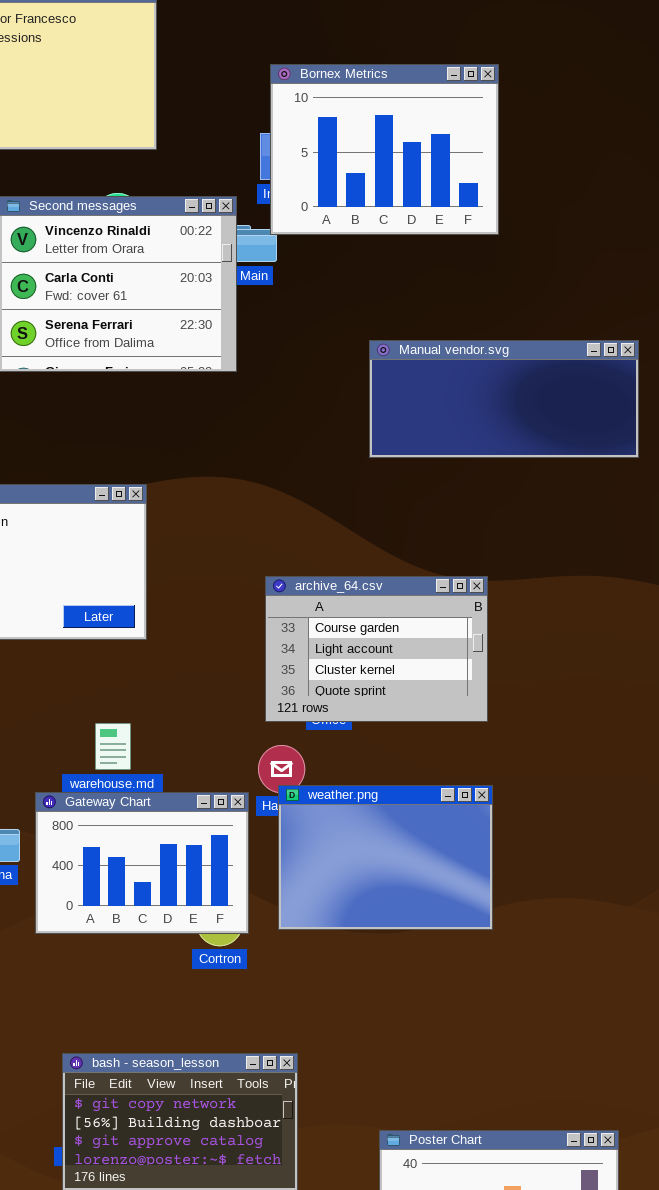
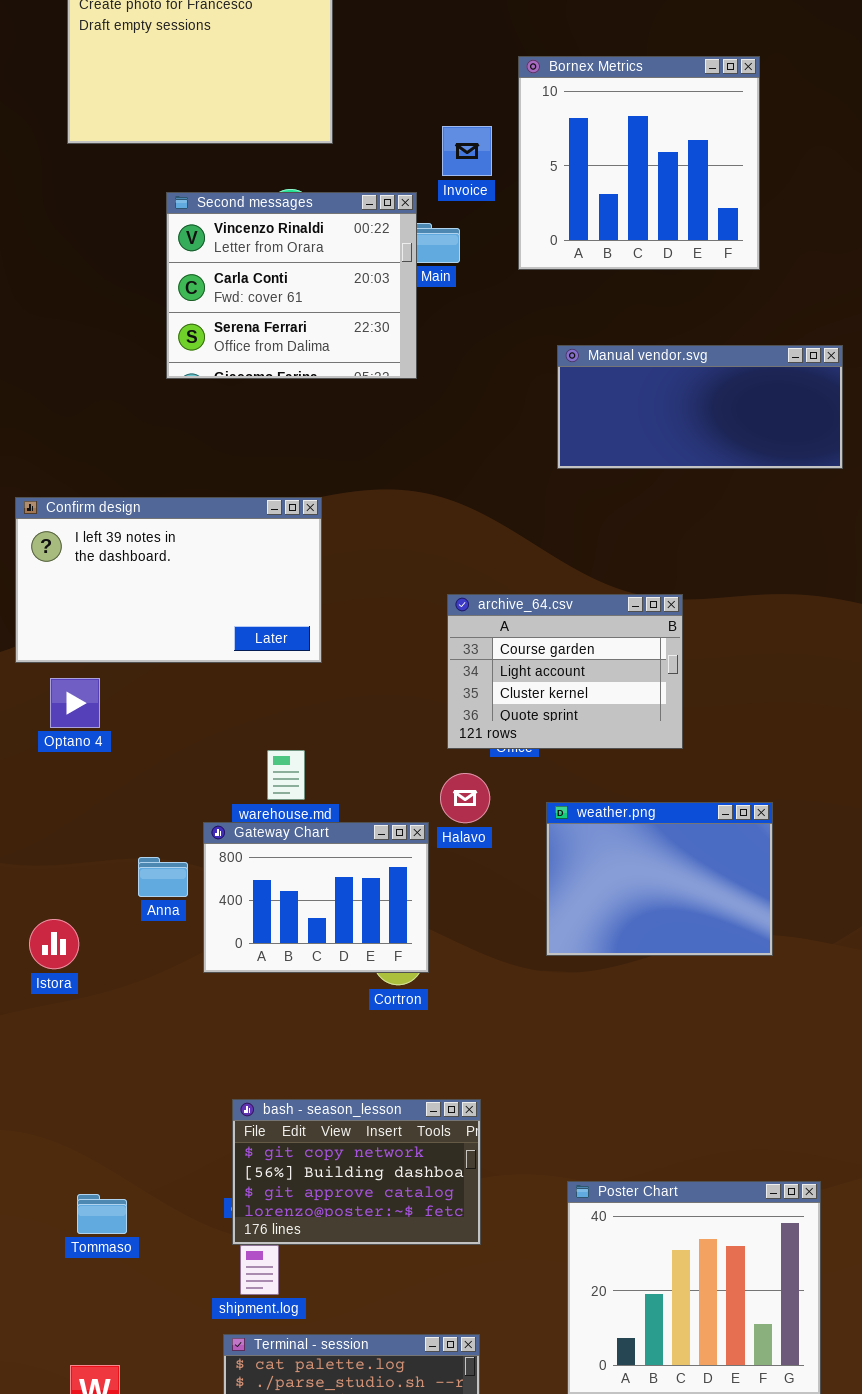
Bornex Metrics: [270,64,499,235] -> [518,56,760,270], moved, resized
weather.png: [278,785,493,930] -> [546,802,773,956], moved

